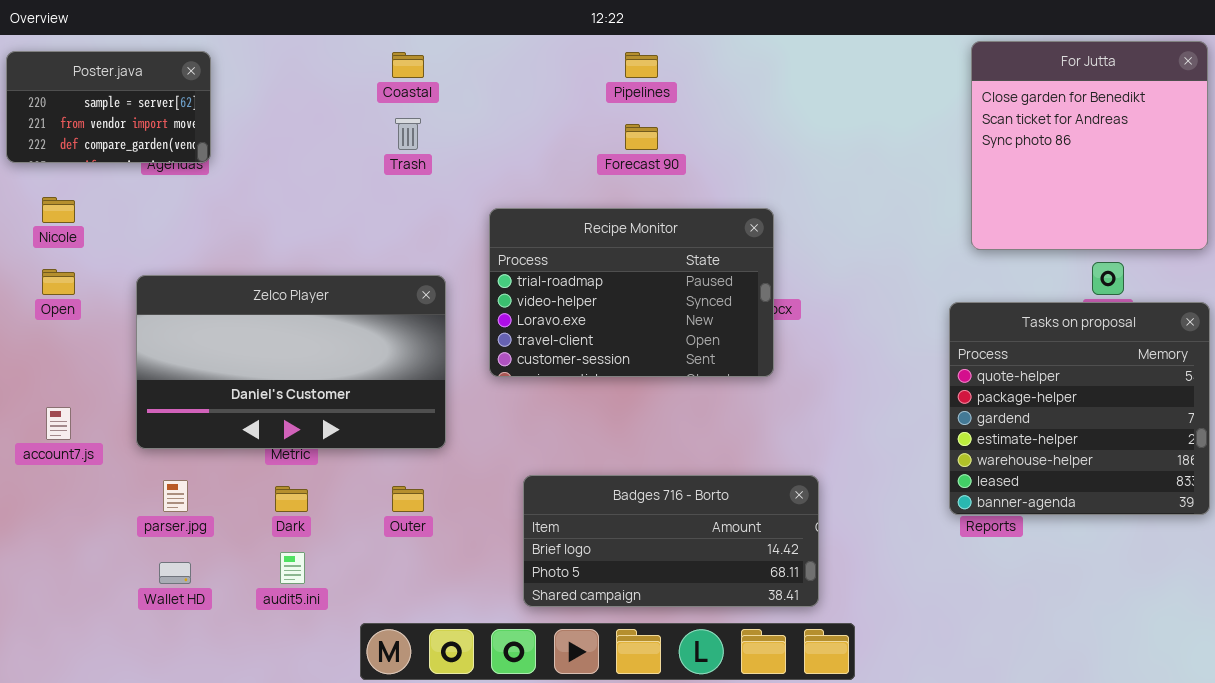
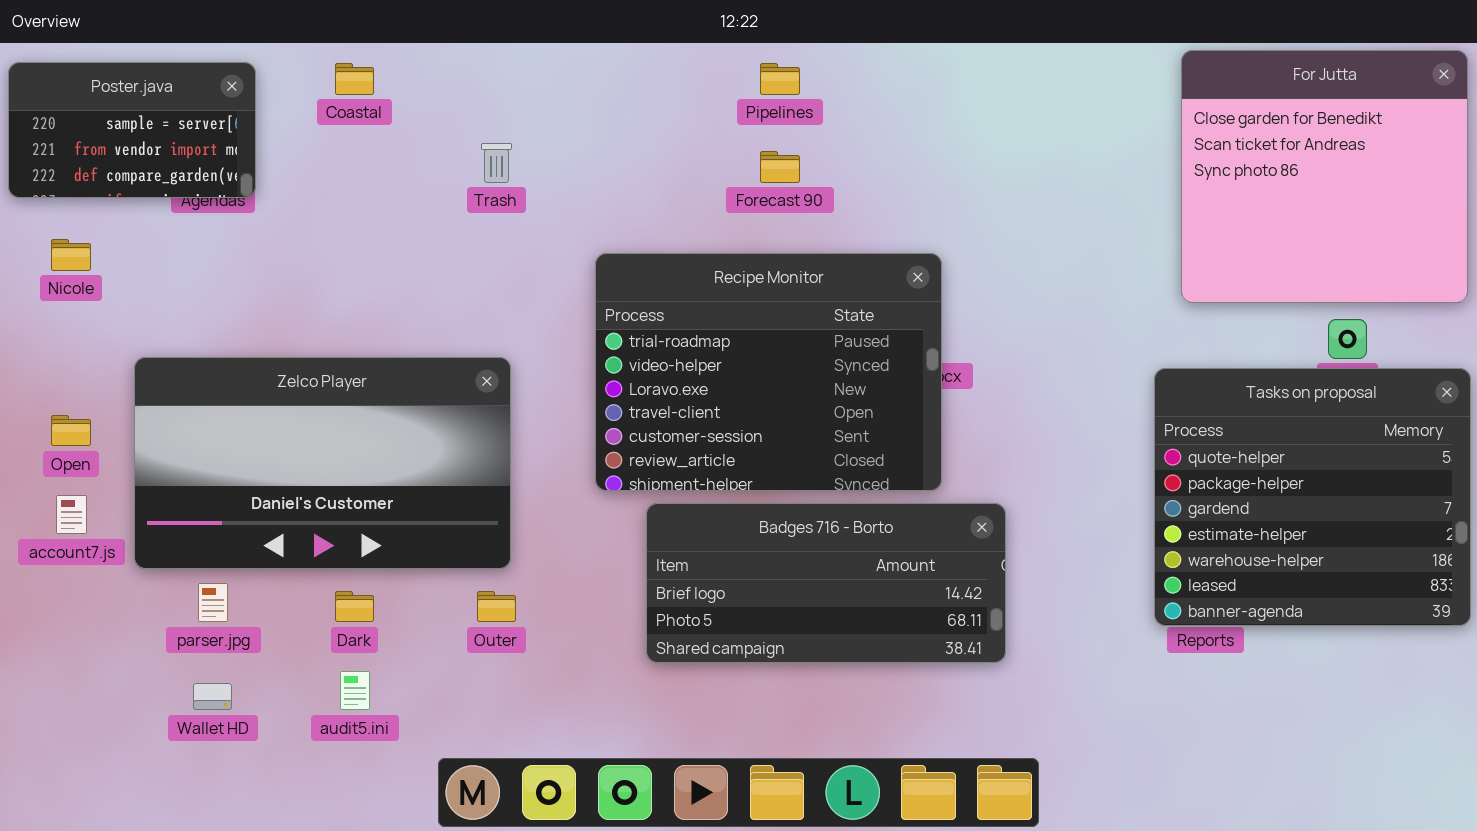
Coastal: [392,52,424,78] -> [335,63,374,95], moved
Recipe Monitor: [489,208,774,377] -> [595,253,942,491], resized
Open: [42,269,75,295] -> [51,415,91,446], moved
Zelco Player: [136,275,446,449] -> [134,357,511,569], moved
Badges 716 - Borto: [523,475,819,607] -> [646,503,1006,663], moved

